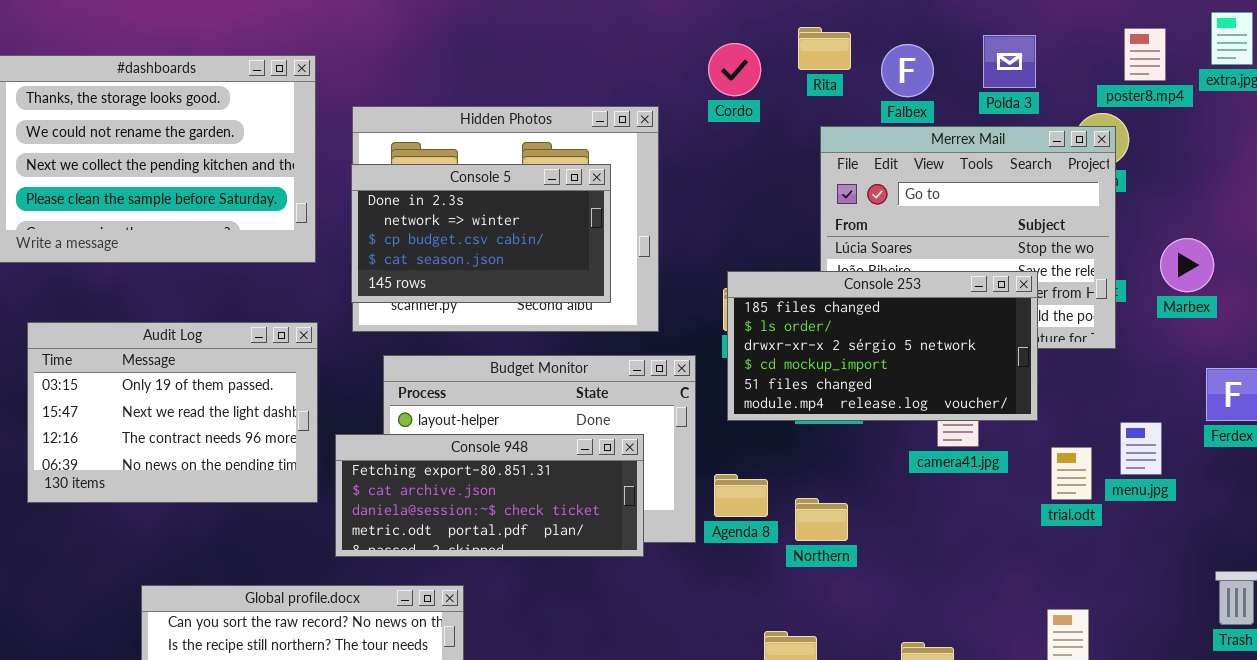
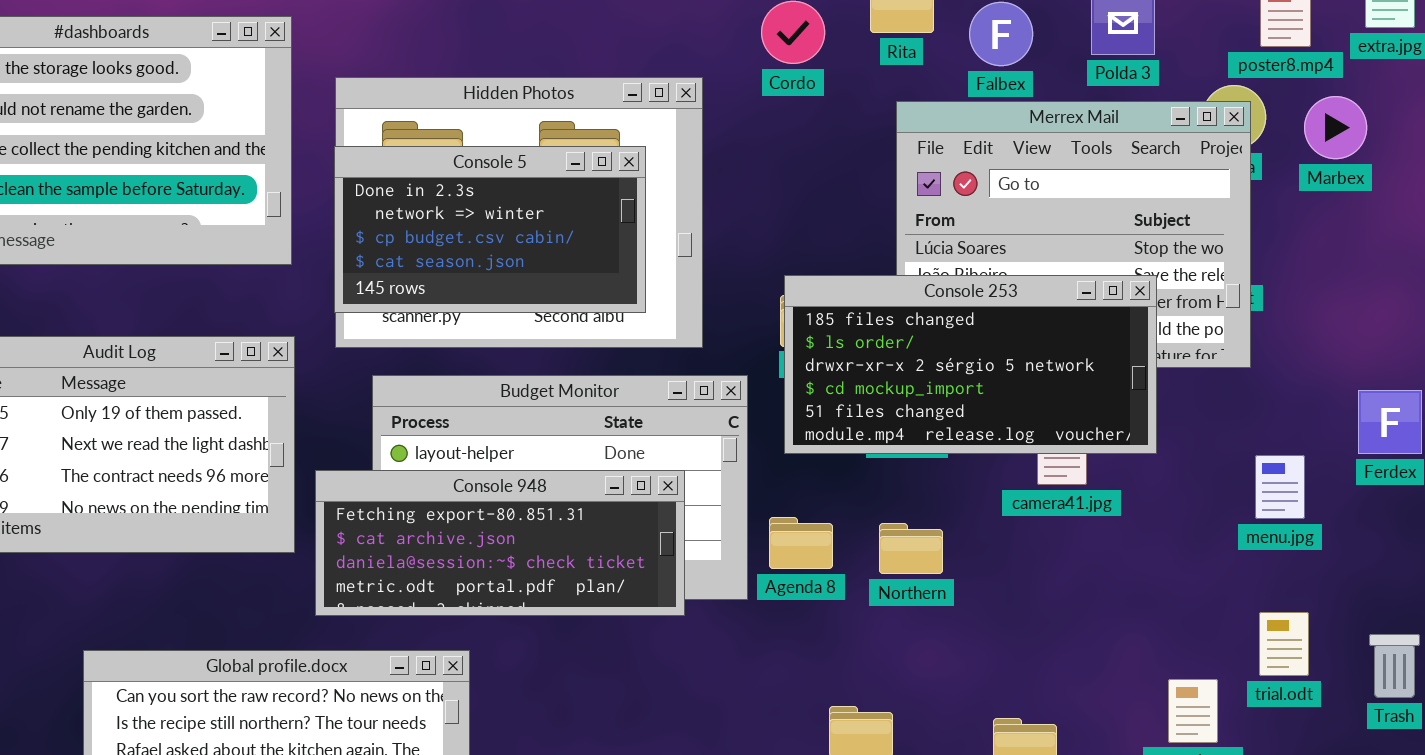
Marbex: [1160,238,1214,292] -> [1304,96,1367,159], moved
trial.odt: [1051,447,1092,500] -> [1259,612,1309,676], moved
Northern: [795,498,848,541] -> [879,523,943,574], moved

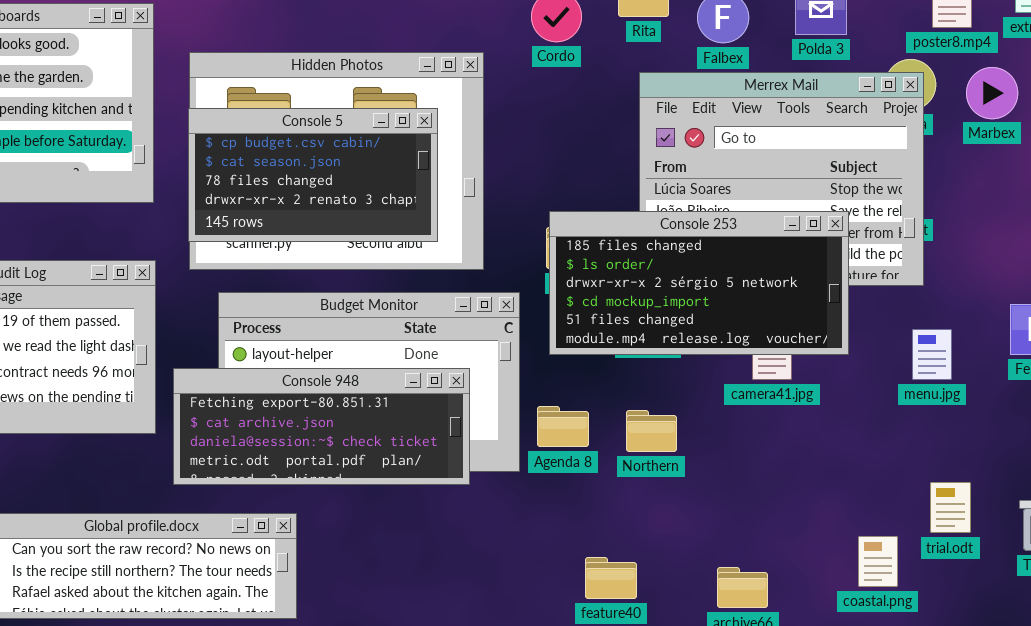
Console 5: [334,146,646,313] -> [188,108,438,242], scrolled down 2 rows
menu.jpg: [1255,455,1305,519] -> [912,329,952,380], moved

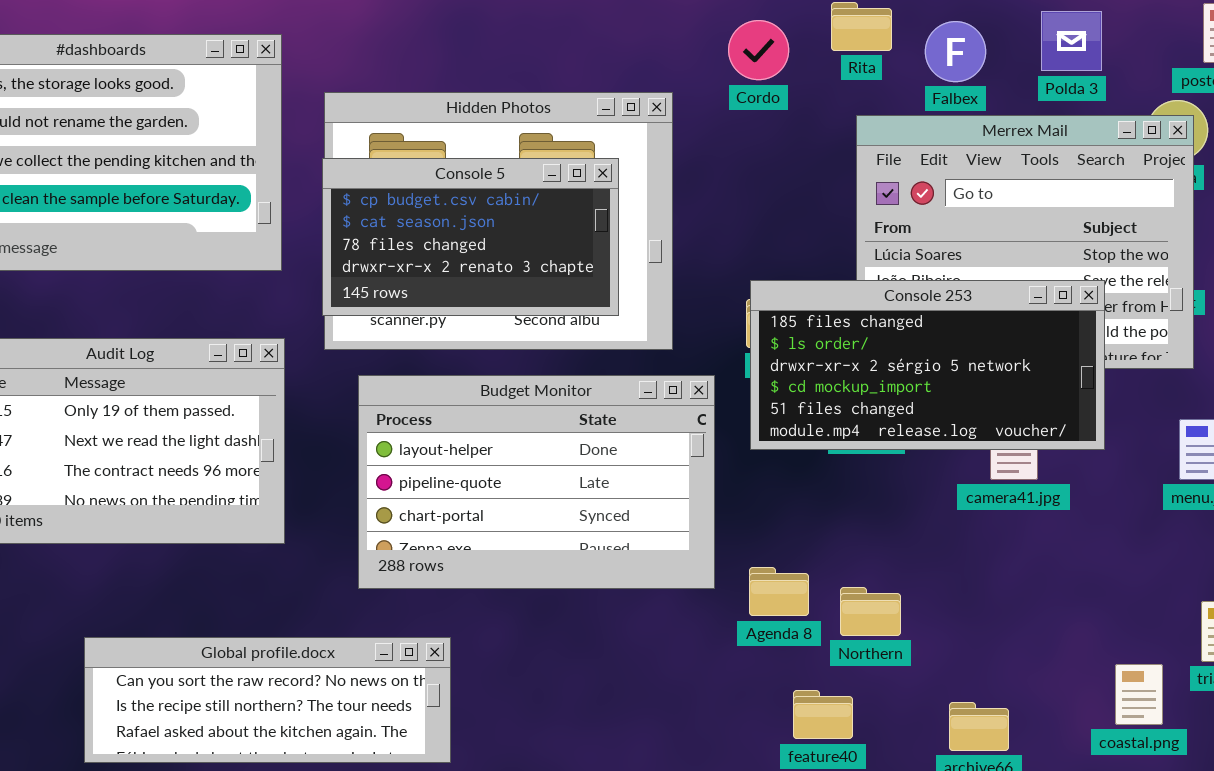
Console 948: [173,368,470,485] -> none, closed
Agenda 8: [537,406,589,447] -> [749,567,809,616], moved
Northern: [626,410,677,452] -> [840,587,901,636], moved

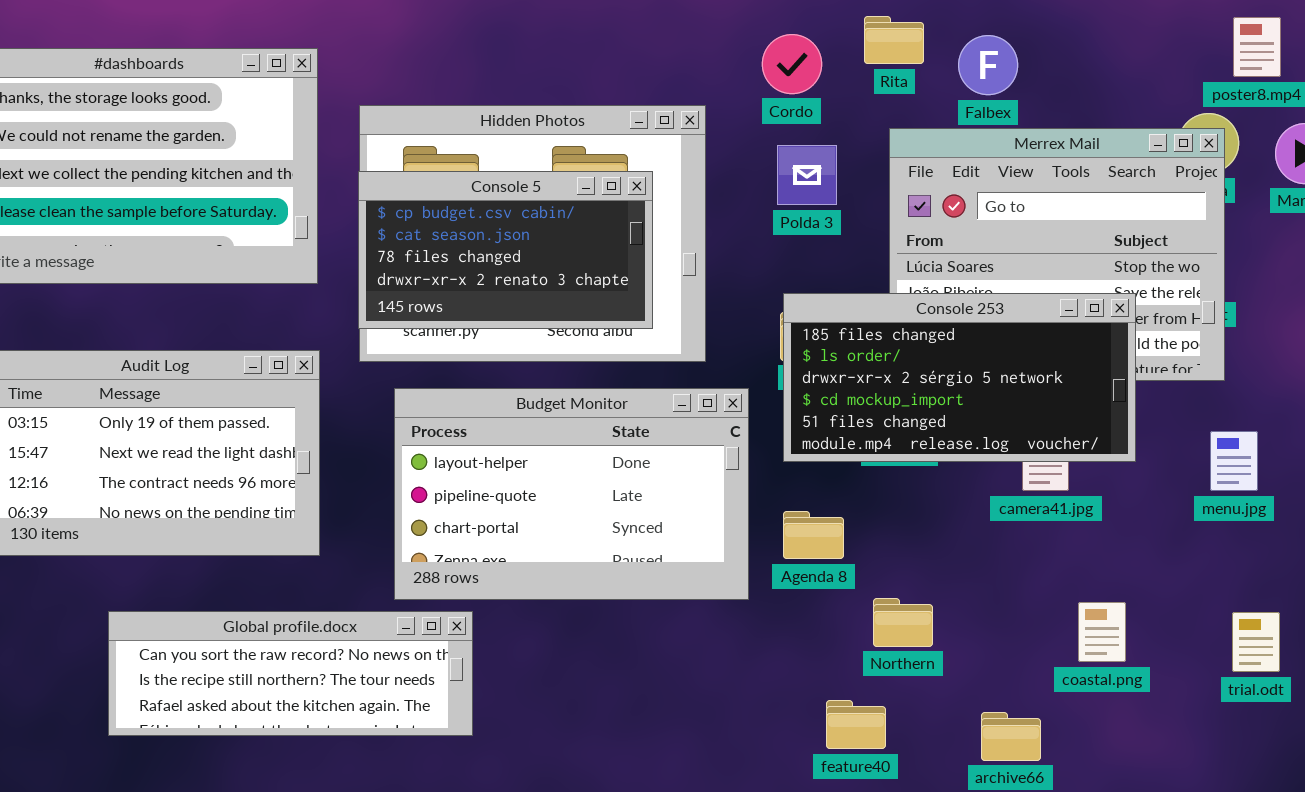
Polda 3: [1041,11,1102,71] -> [777,145,837,205], moved
Agenda 8: [749,567,809,616] -> [783,511,844,559], moved
Global profile.docx: [84,637,451,763] -> [108,611,473,736], moved
coastal.png: [1115,664,1163,725] -> [1078,602,1126,662], moved

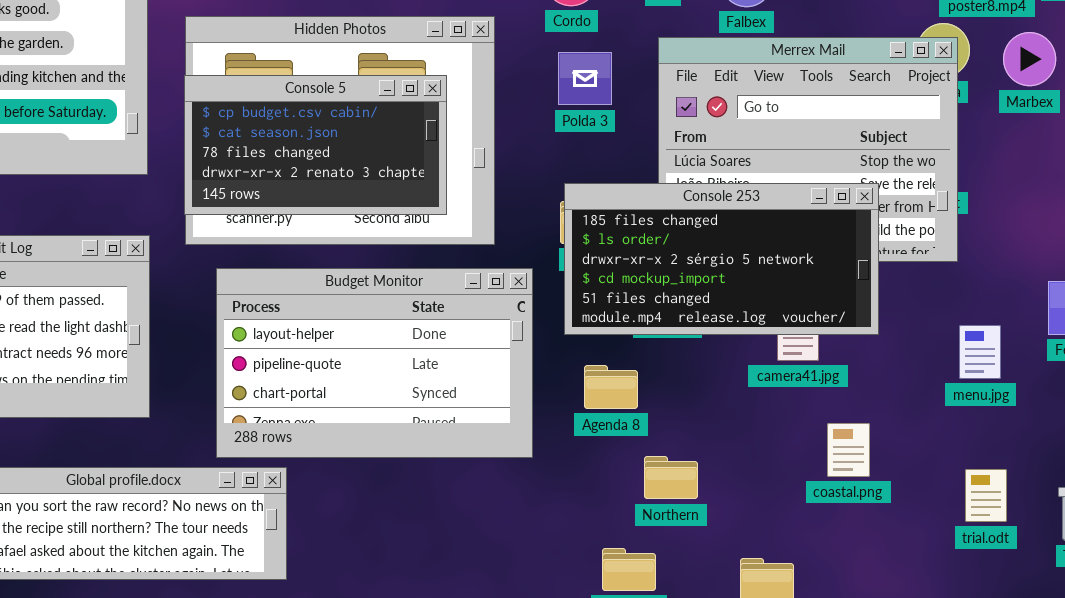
menu.jpg: [1210,431,1258,491] -> [959,325,1001,379], moved
Agenda 8: [783,511,844,559] -> [584,365,638,409], moved
coastal.png: [1078,602,1126,662] -> [827,423,870,477], moved

